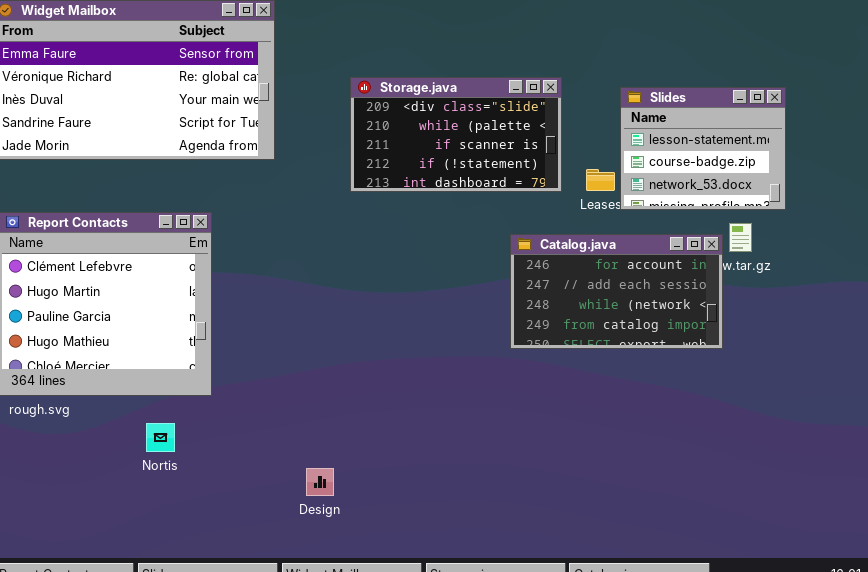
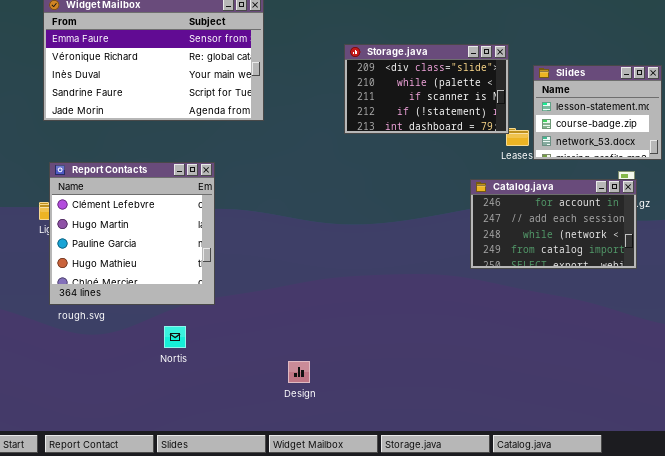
Storage.java: [350,77,562,192] -> [344,44,509,134], moved
Catalog.java: [510,234,723,349] -> [470,179,637,269], moved

